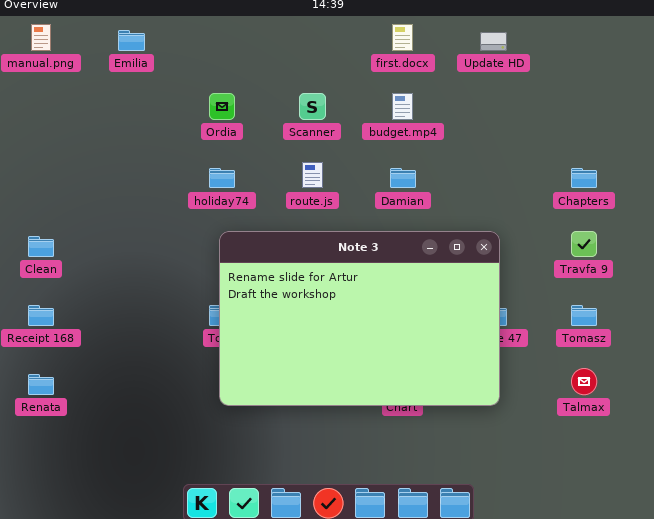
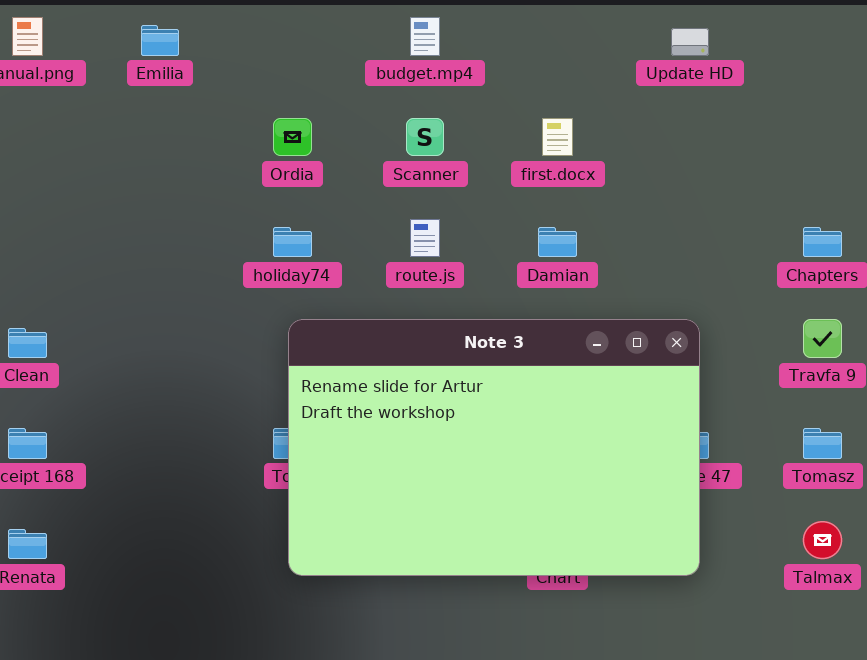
first.docx: [392,24,413,51] -> [542,118,573,156], moved
budget.mp4: [392,93,413,120] -> [410,17,440,56], moved

